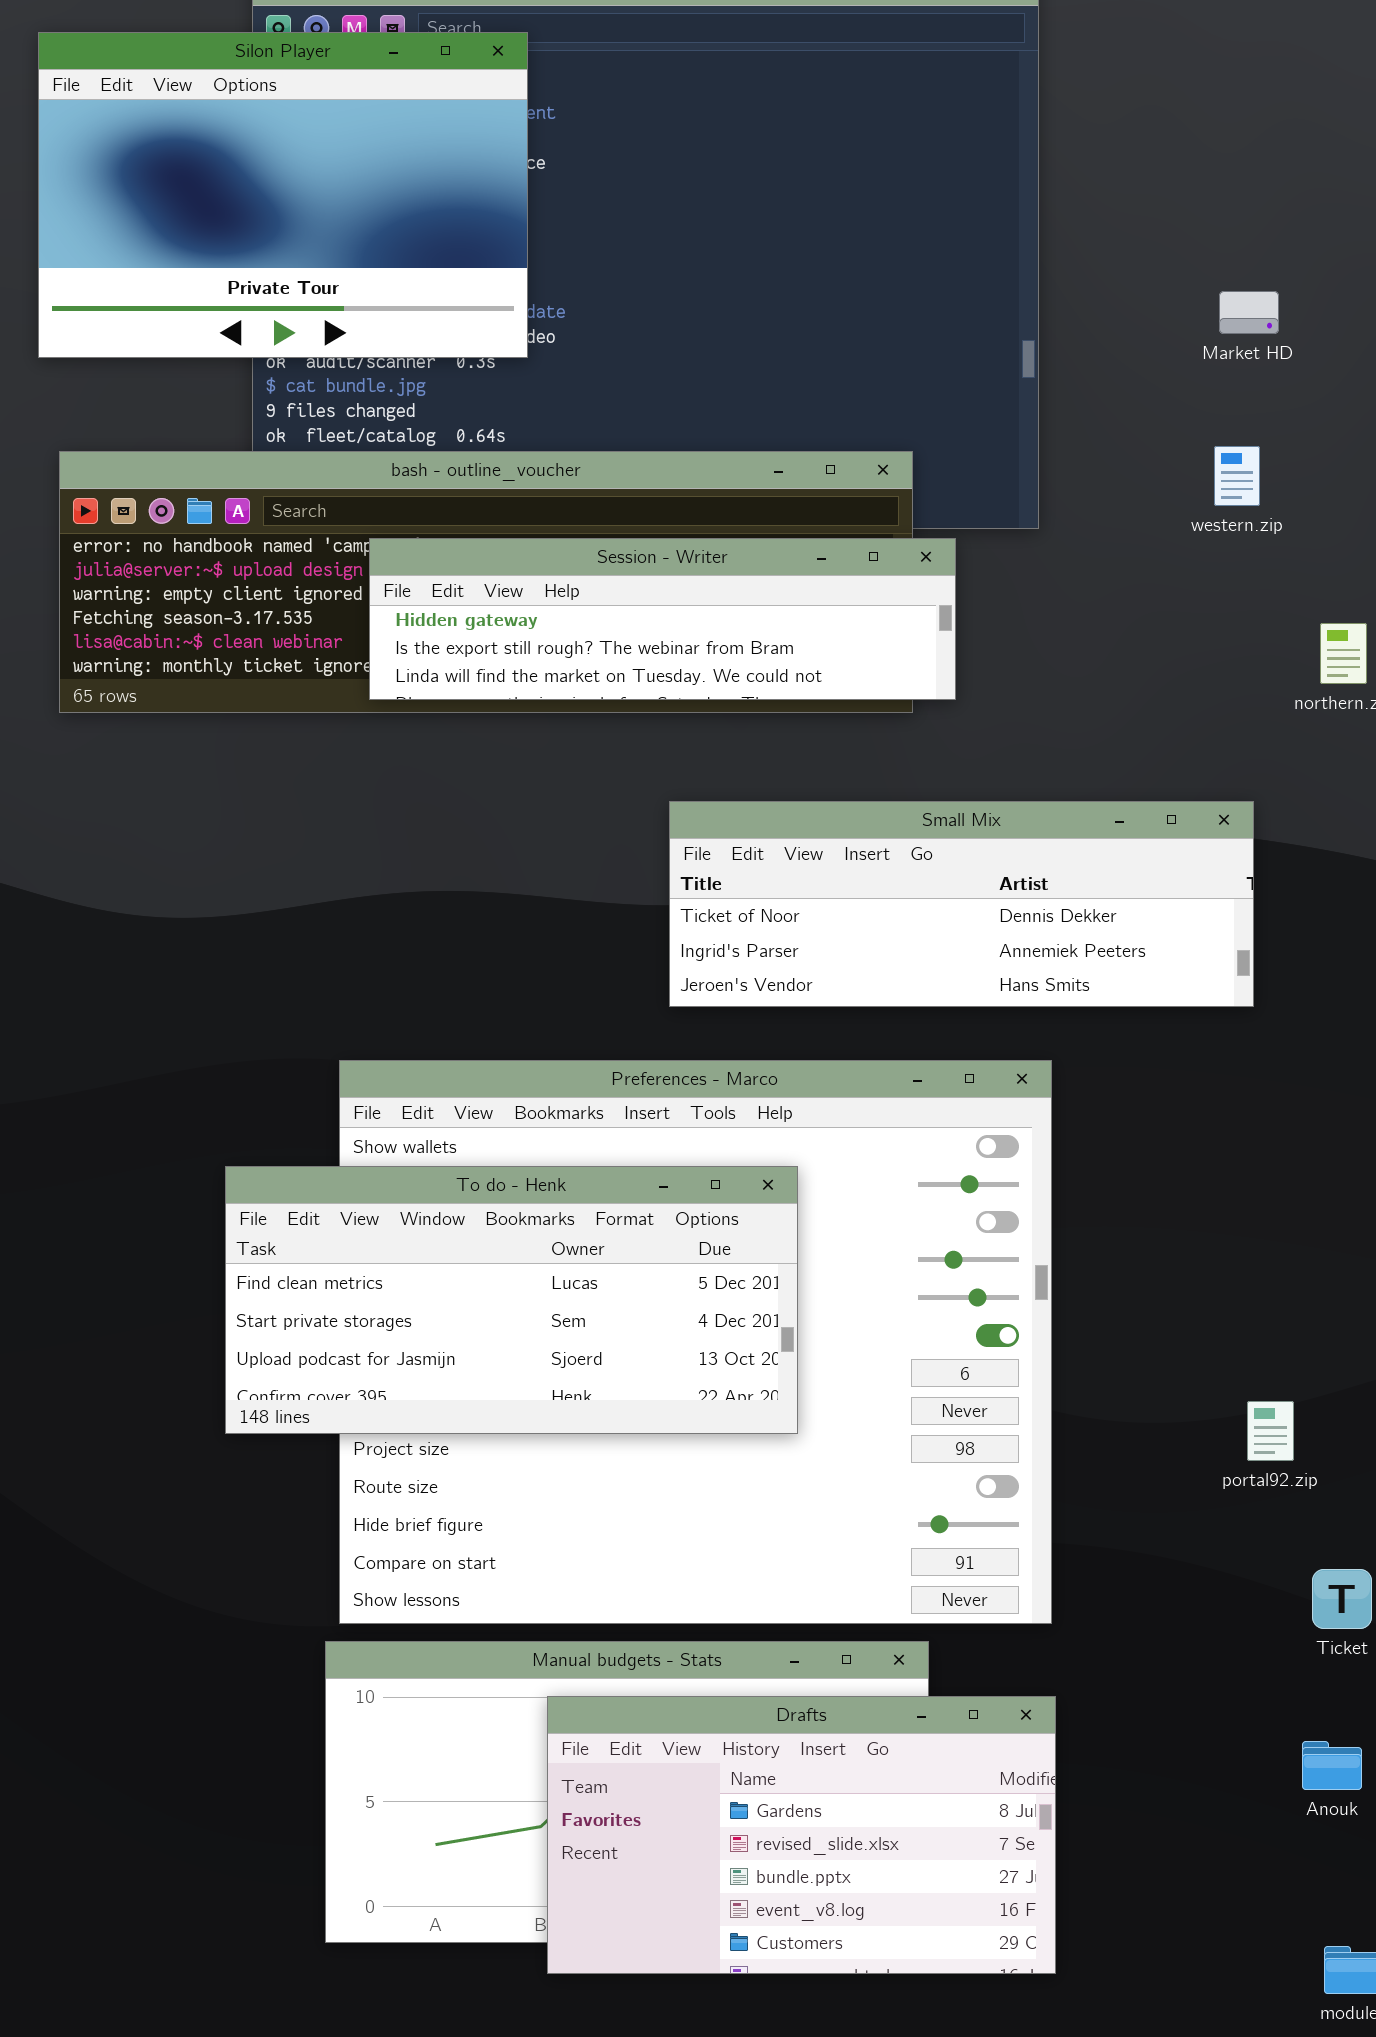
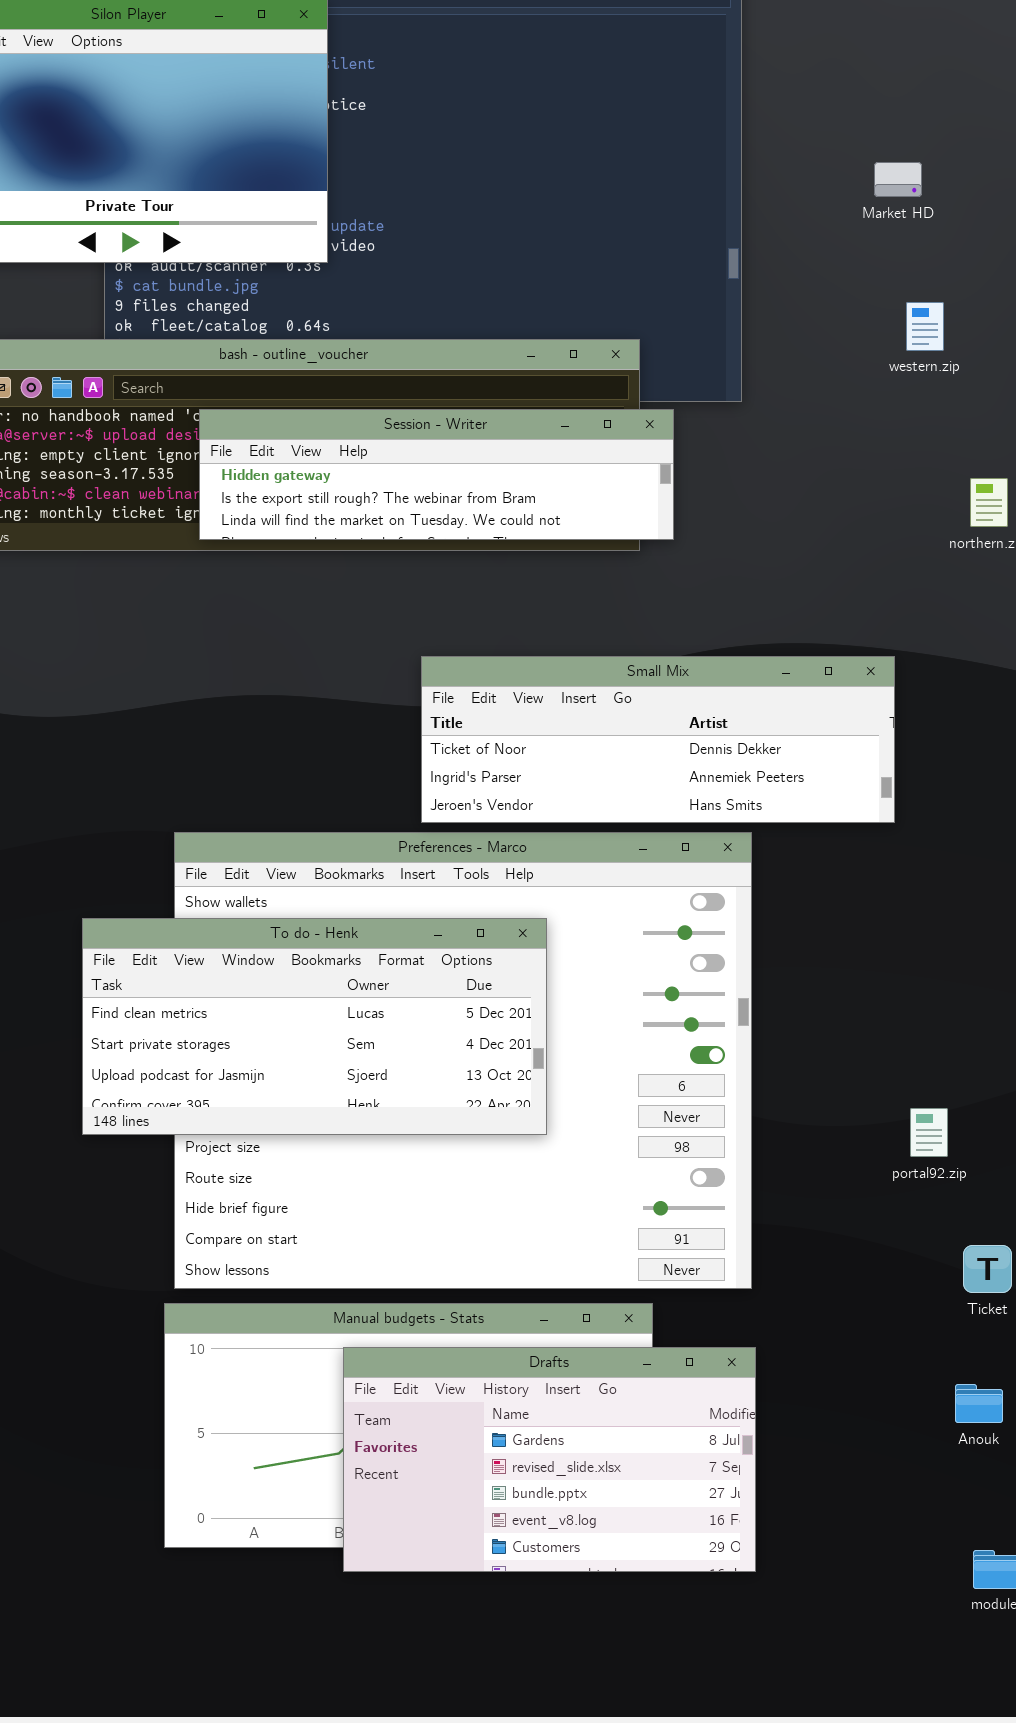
Market HD: [1219,291,1279,334] -> [874,162,922,197], moved
western.zip: [1214,446,1260,506] -> [906,302,944,351], moved
Small Mix: [669,801,1254,1007] -> [421,656,895,823], moved

